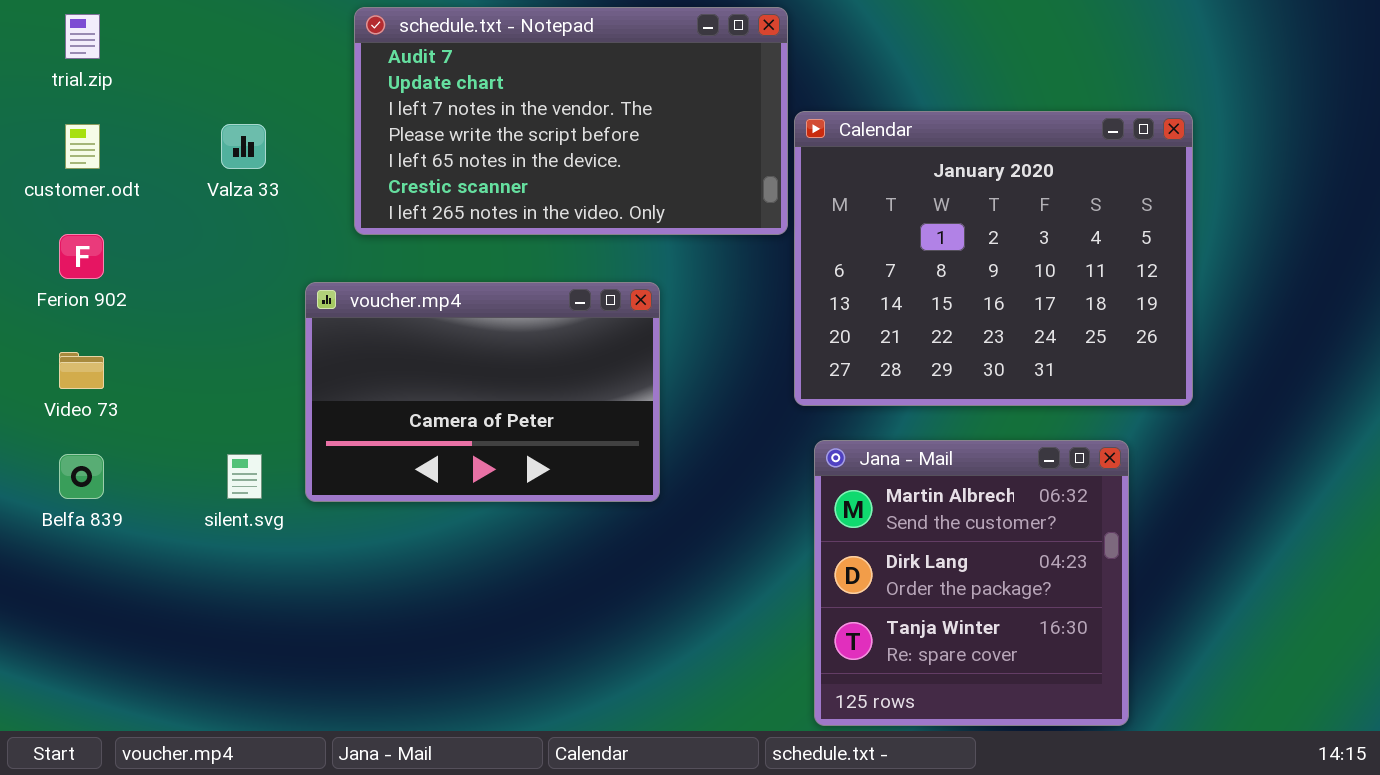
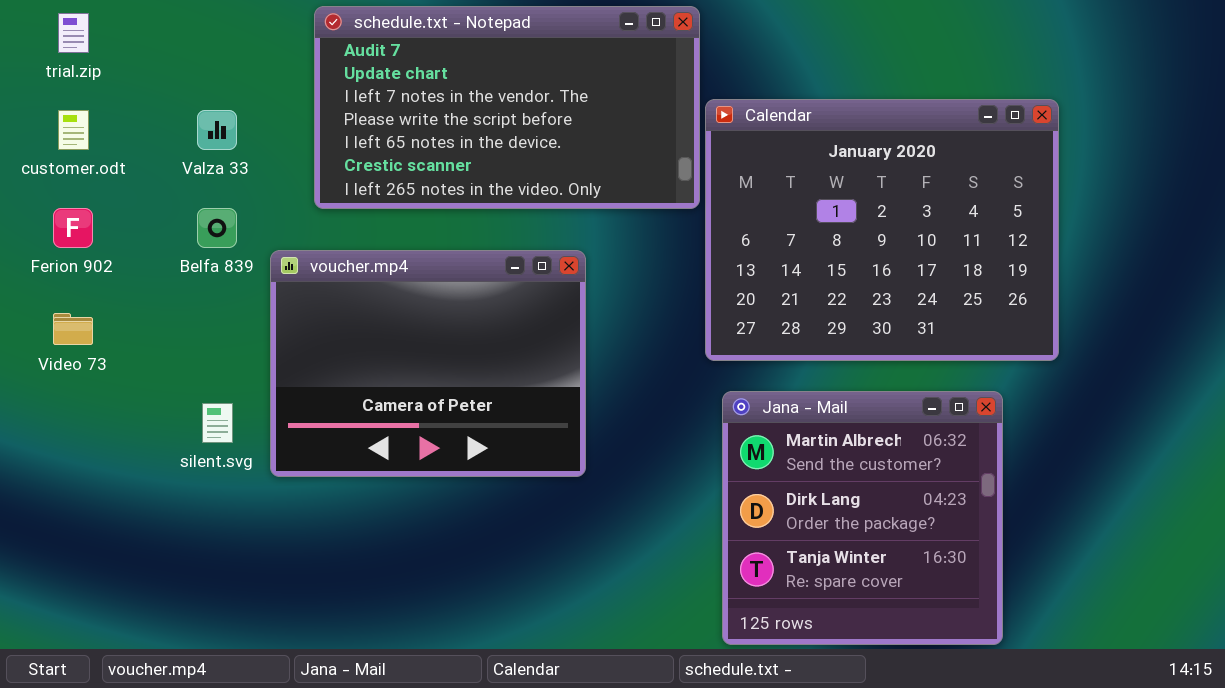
voucher.mp4: [305,282,660,502] -> [270,250,586,477], resized
Belfa 839: [59,454,104,499] -> [197,208,237,248], moved

